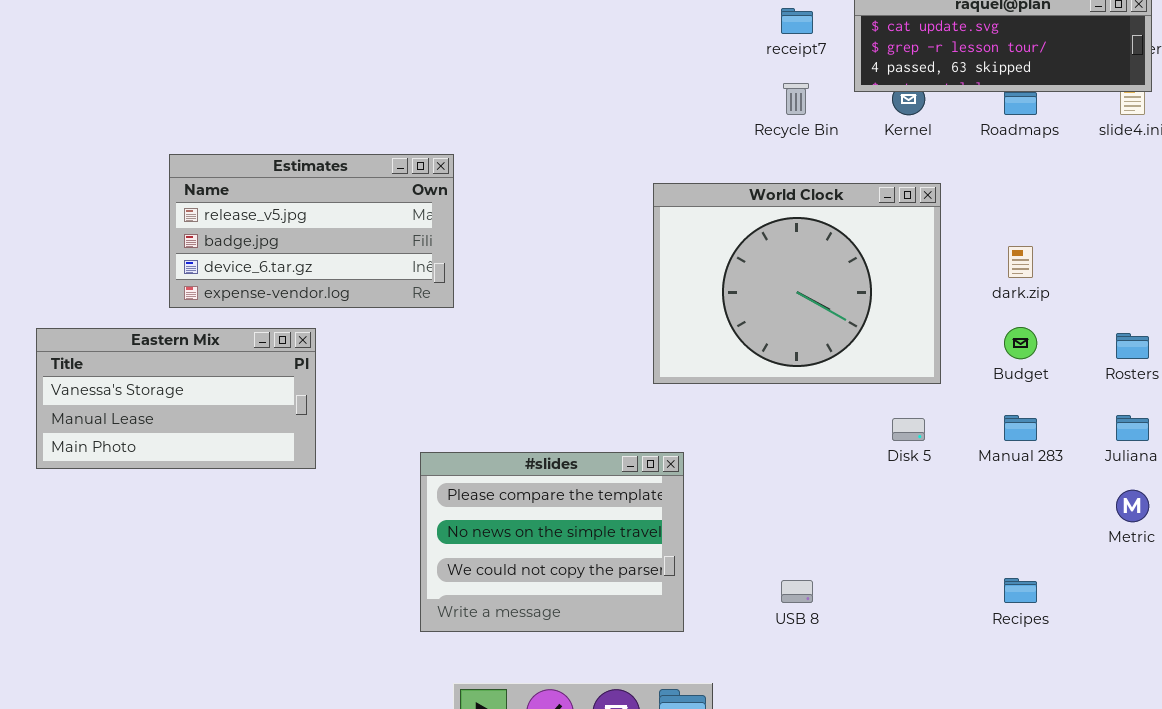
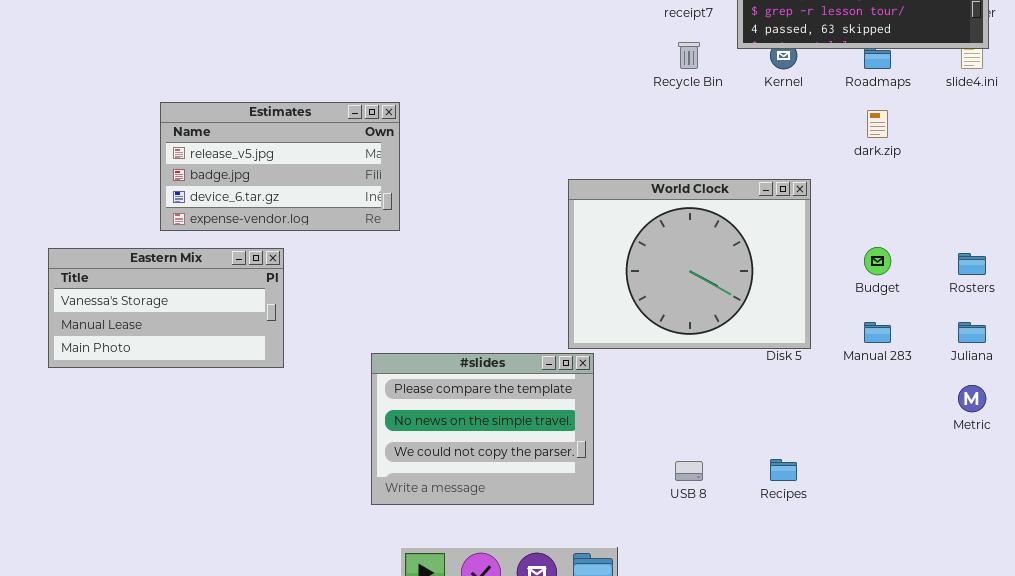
World Clock: [653,183,941,384] -> [568,179,811,349], moved
dark.zip: [1008,246,1033,278] -> [867,110,888,138], moved
Recipes: [1004,578,1037,603] -> [770,459,797,481], moved

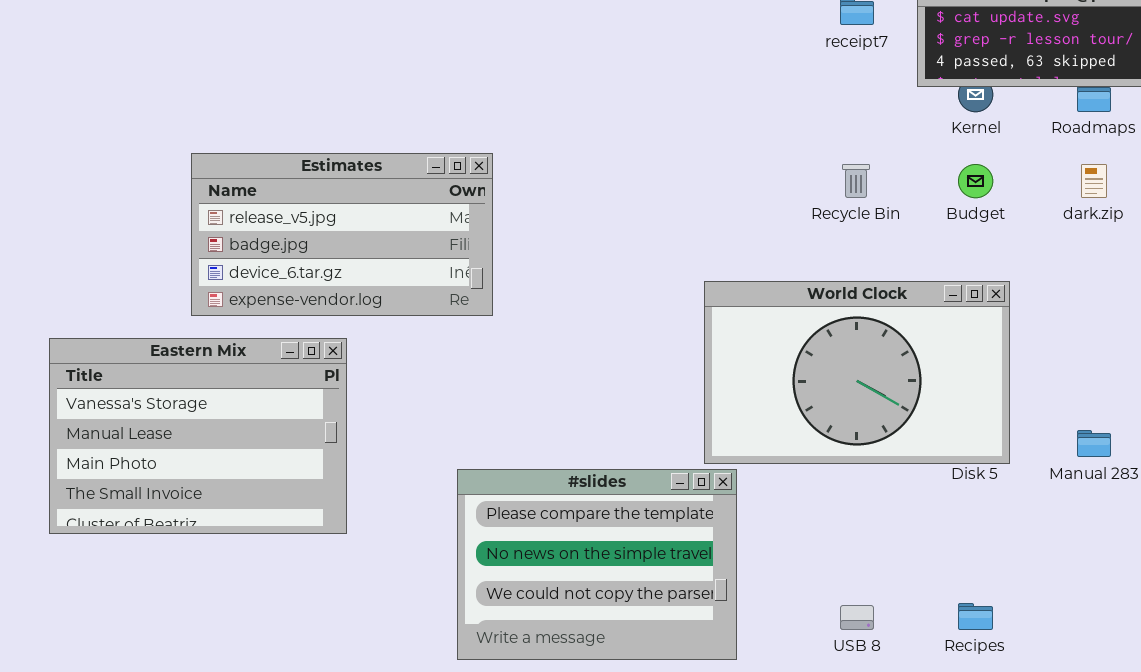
Recycle Bin: [678,42,700,69] -> [842,164,870,198], moved
World Clock: [568,179,811,349] -> [704,281,1010,464], resized
Budget: [864,247,891,275] -> [958,164,993,198], moved
Eastern Mix: [48,248,284,368] -> [49,338,347,534], resized

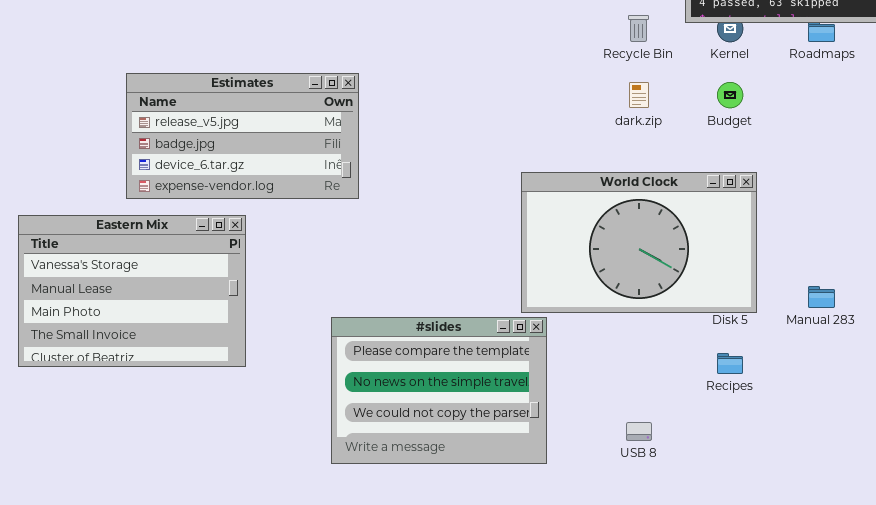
Recycle Bin: [842,164,870,198] -> [628,15,649,42], moved
dark.zip: [1081,164,1107,198] -> [629,82,649,108], moved
Recipes: [958,603,993,630] -> [717,353,743,374], moved

